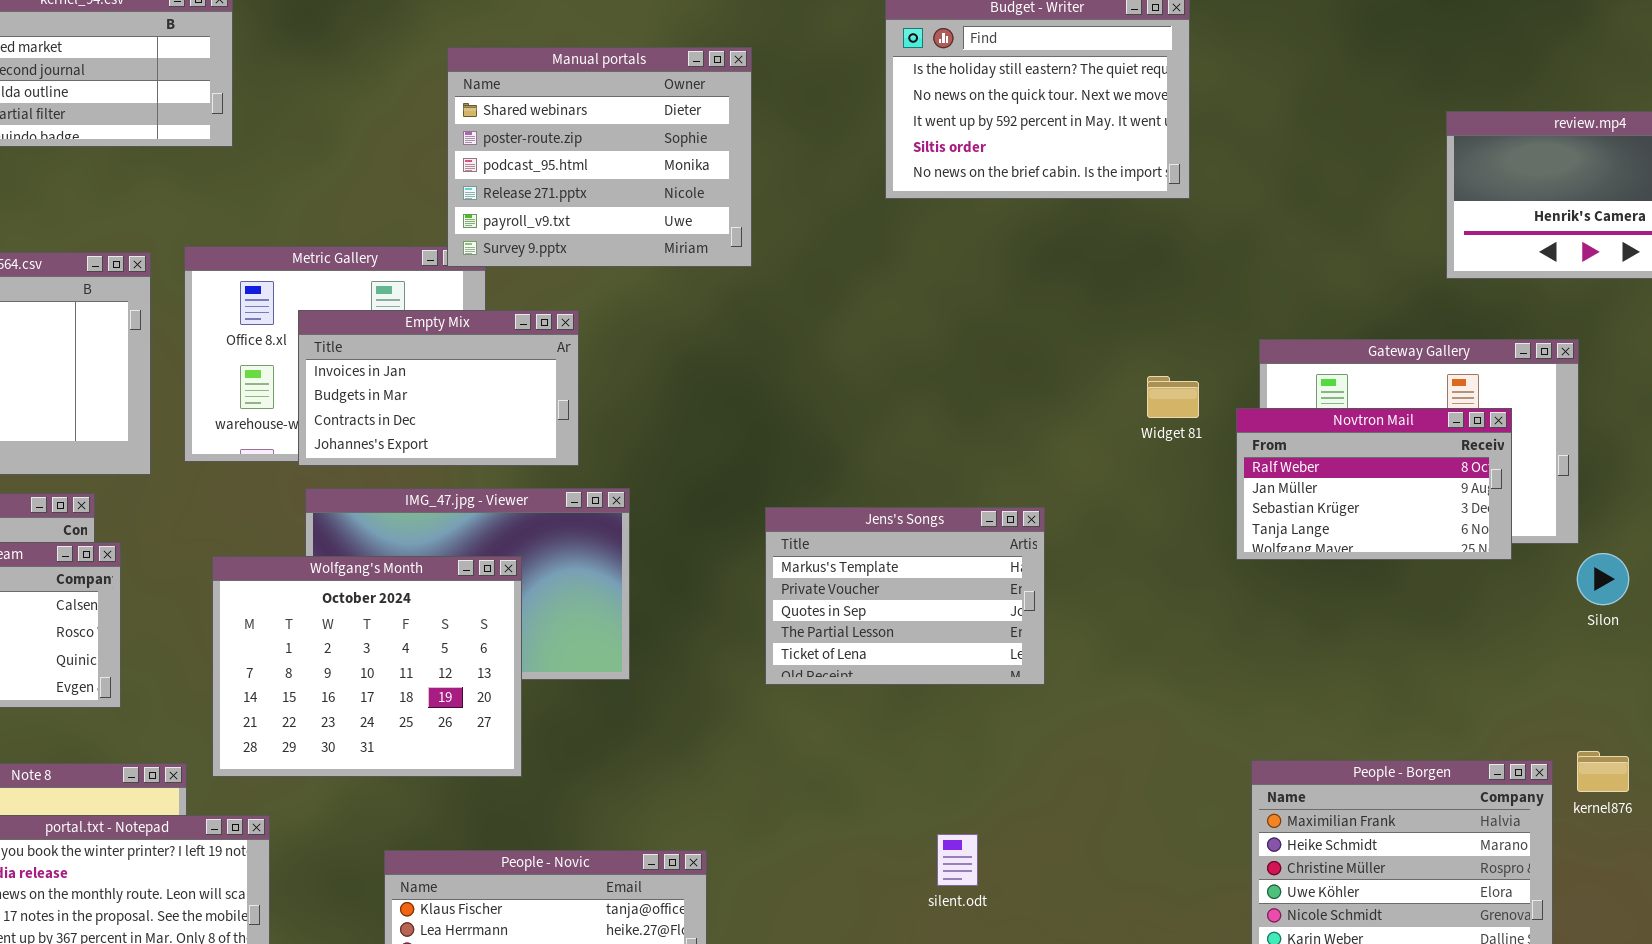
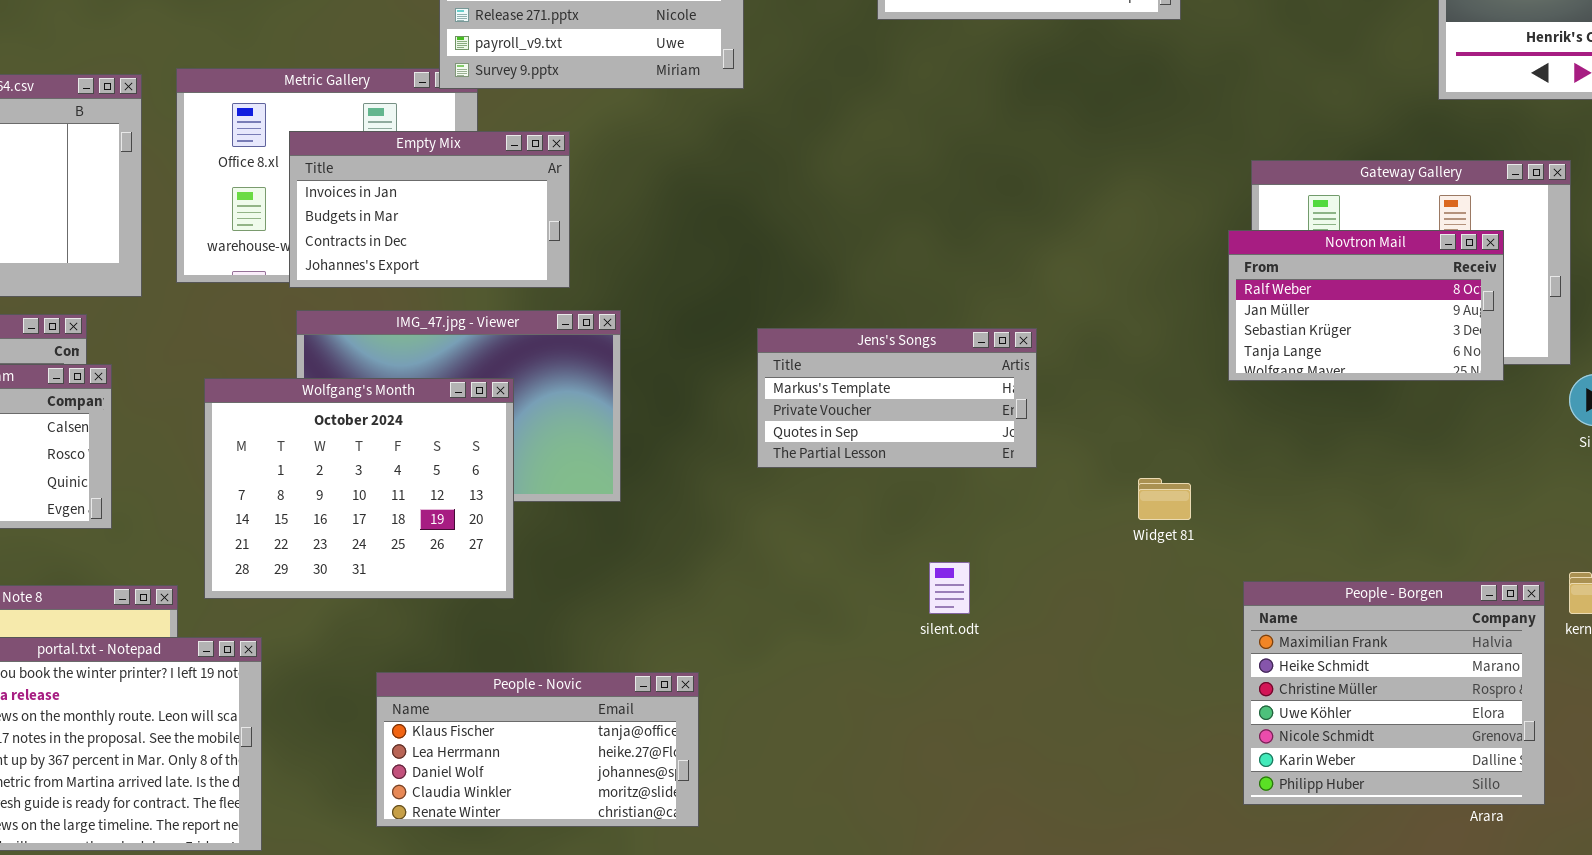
Widget 81: [1147,376,1199,418] -> [1138,478,1191,520], moved
Jens's Songs: [765,507,1045,685] -> [757,328,1037,468], resized
silent.odt: [937,834,978,886] -> [929,562,970,614], moved

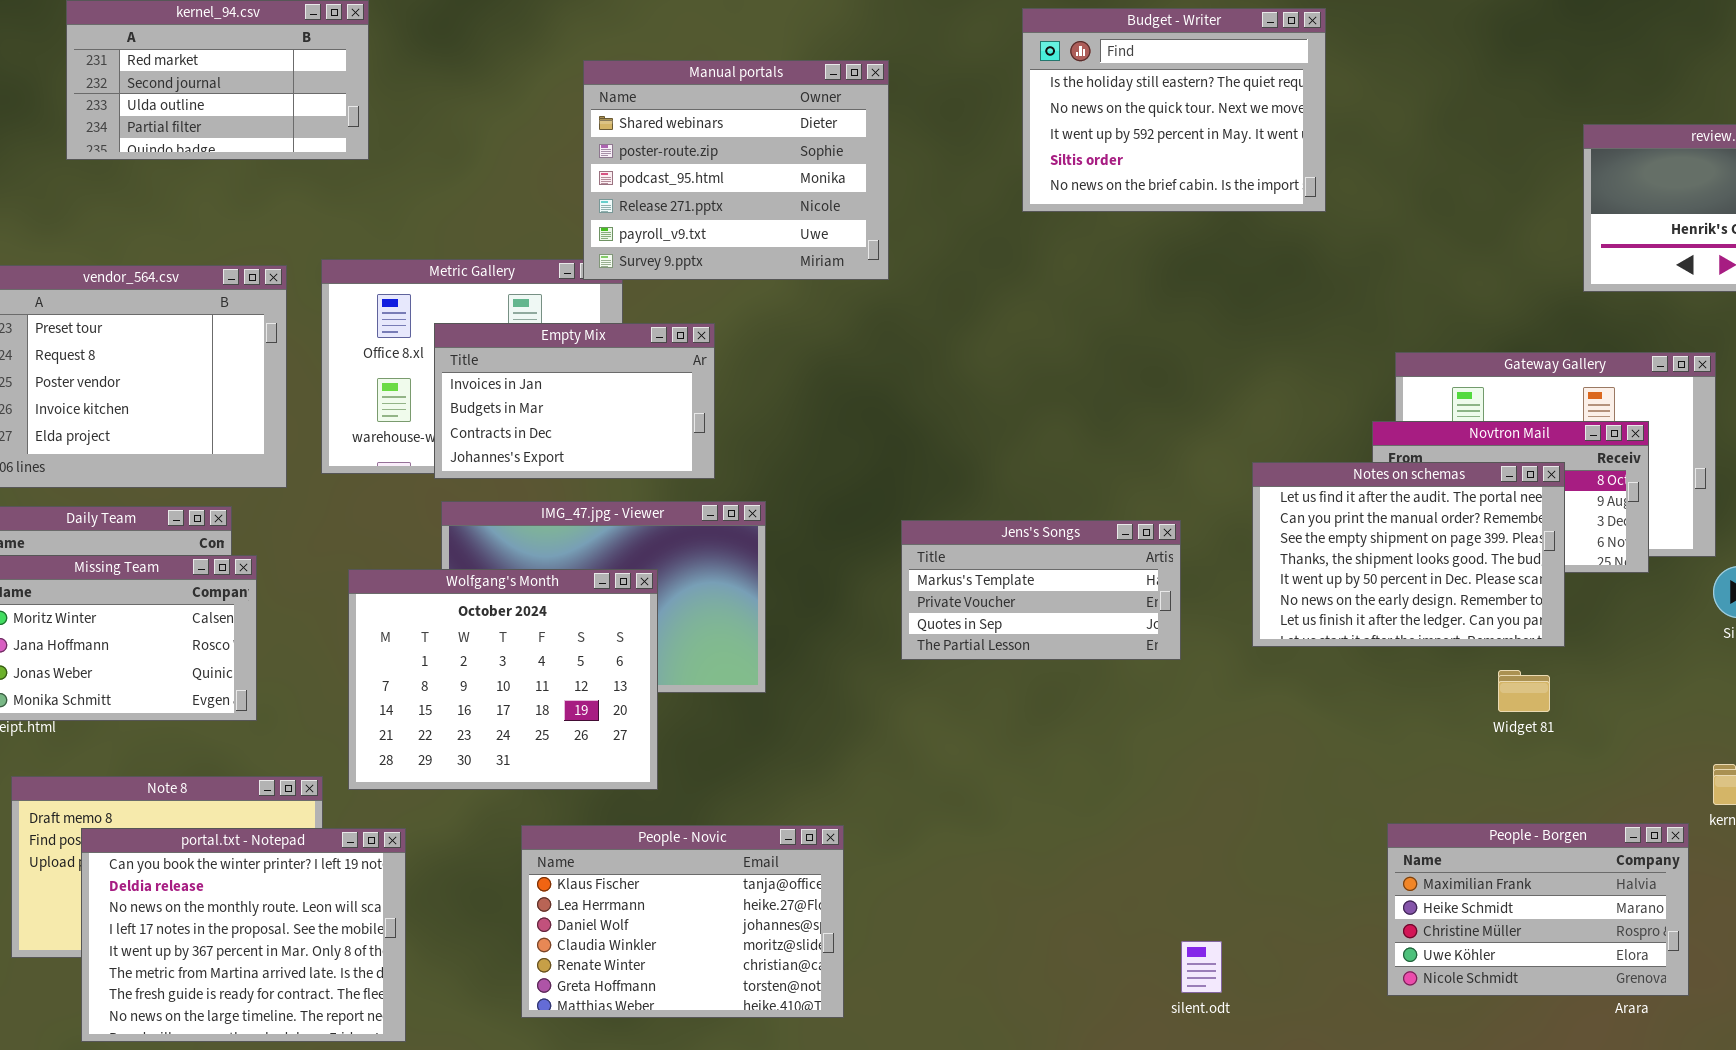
Notes on schemas: none -> [1252,462,1565,647], opened
Widget 81: [1138,478,1191,520] -> [1498,670,1550,712], moved
silent.odt: [929,562,970,614] -> [1181,941,1222,993], moved
People - Borgen: [1243,581,1545,805] -> [1387,823,1689,996], resized
People - Novic: [376,672,699,827] -> [521,825,844,1018], resized

